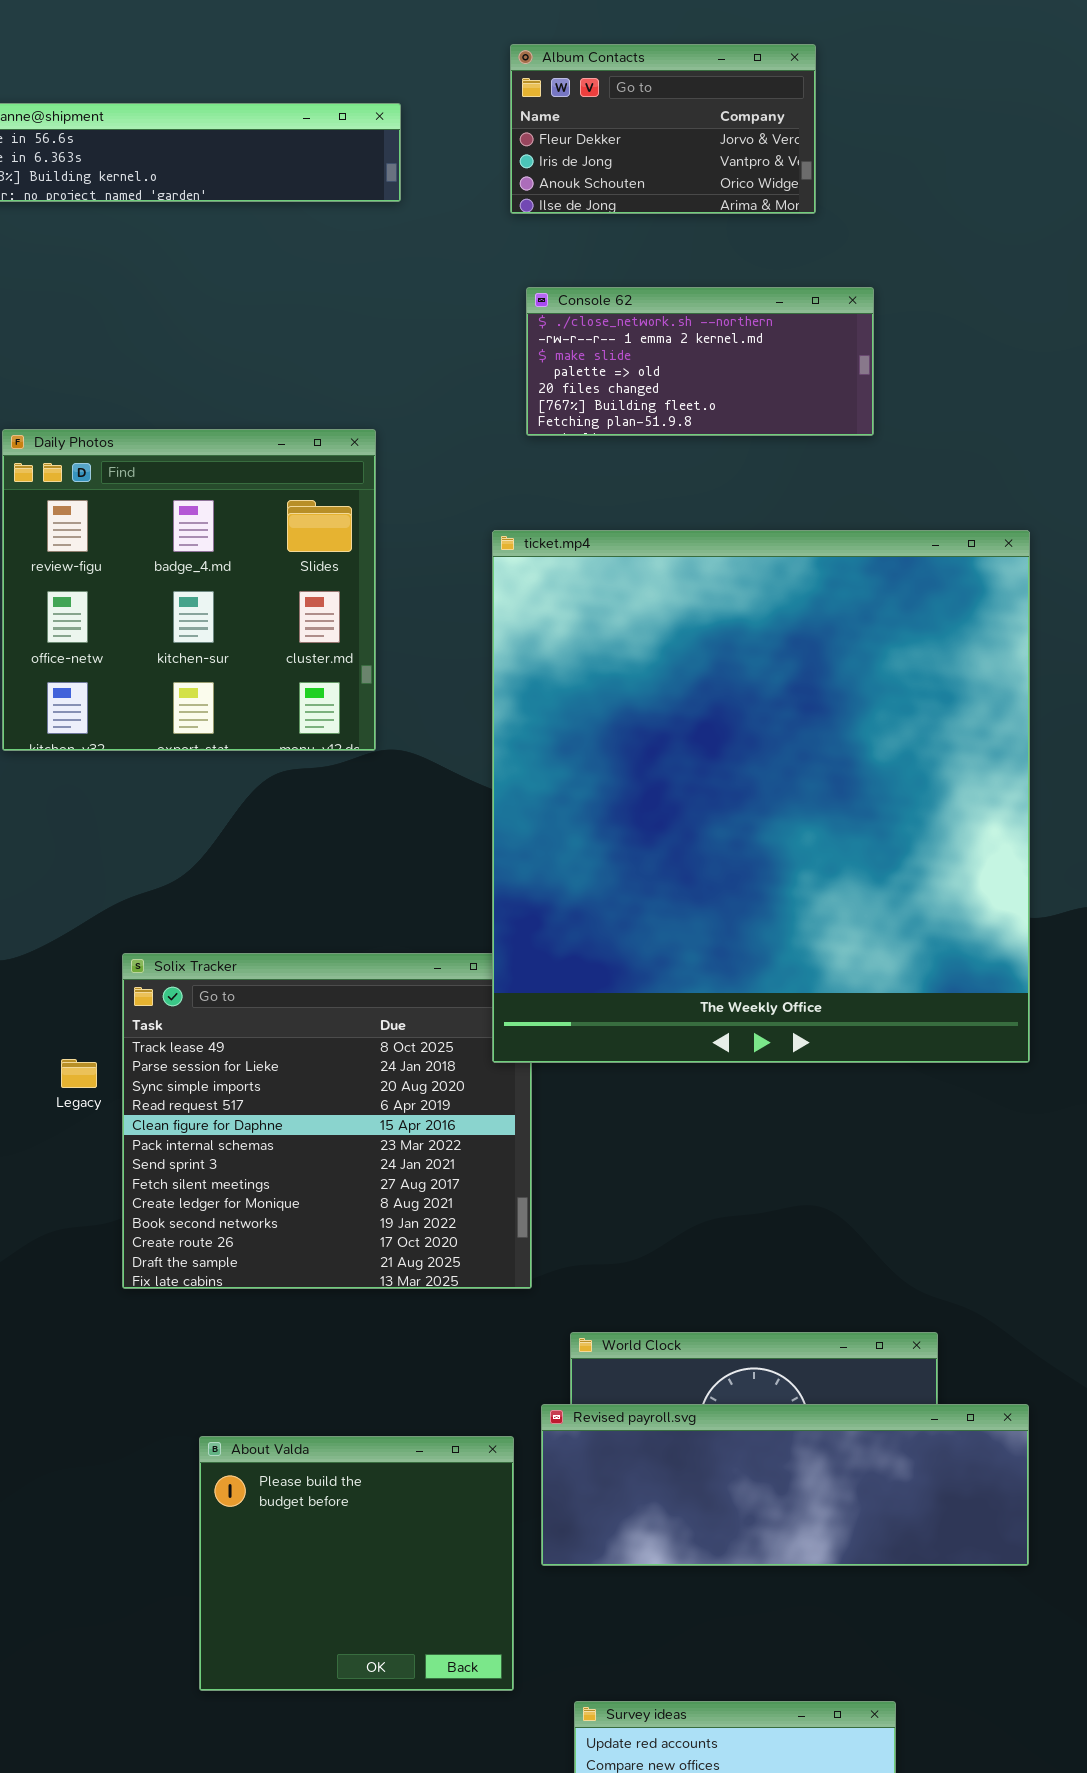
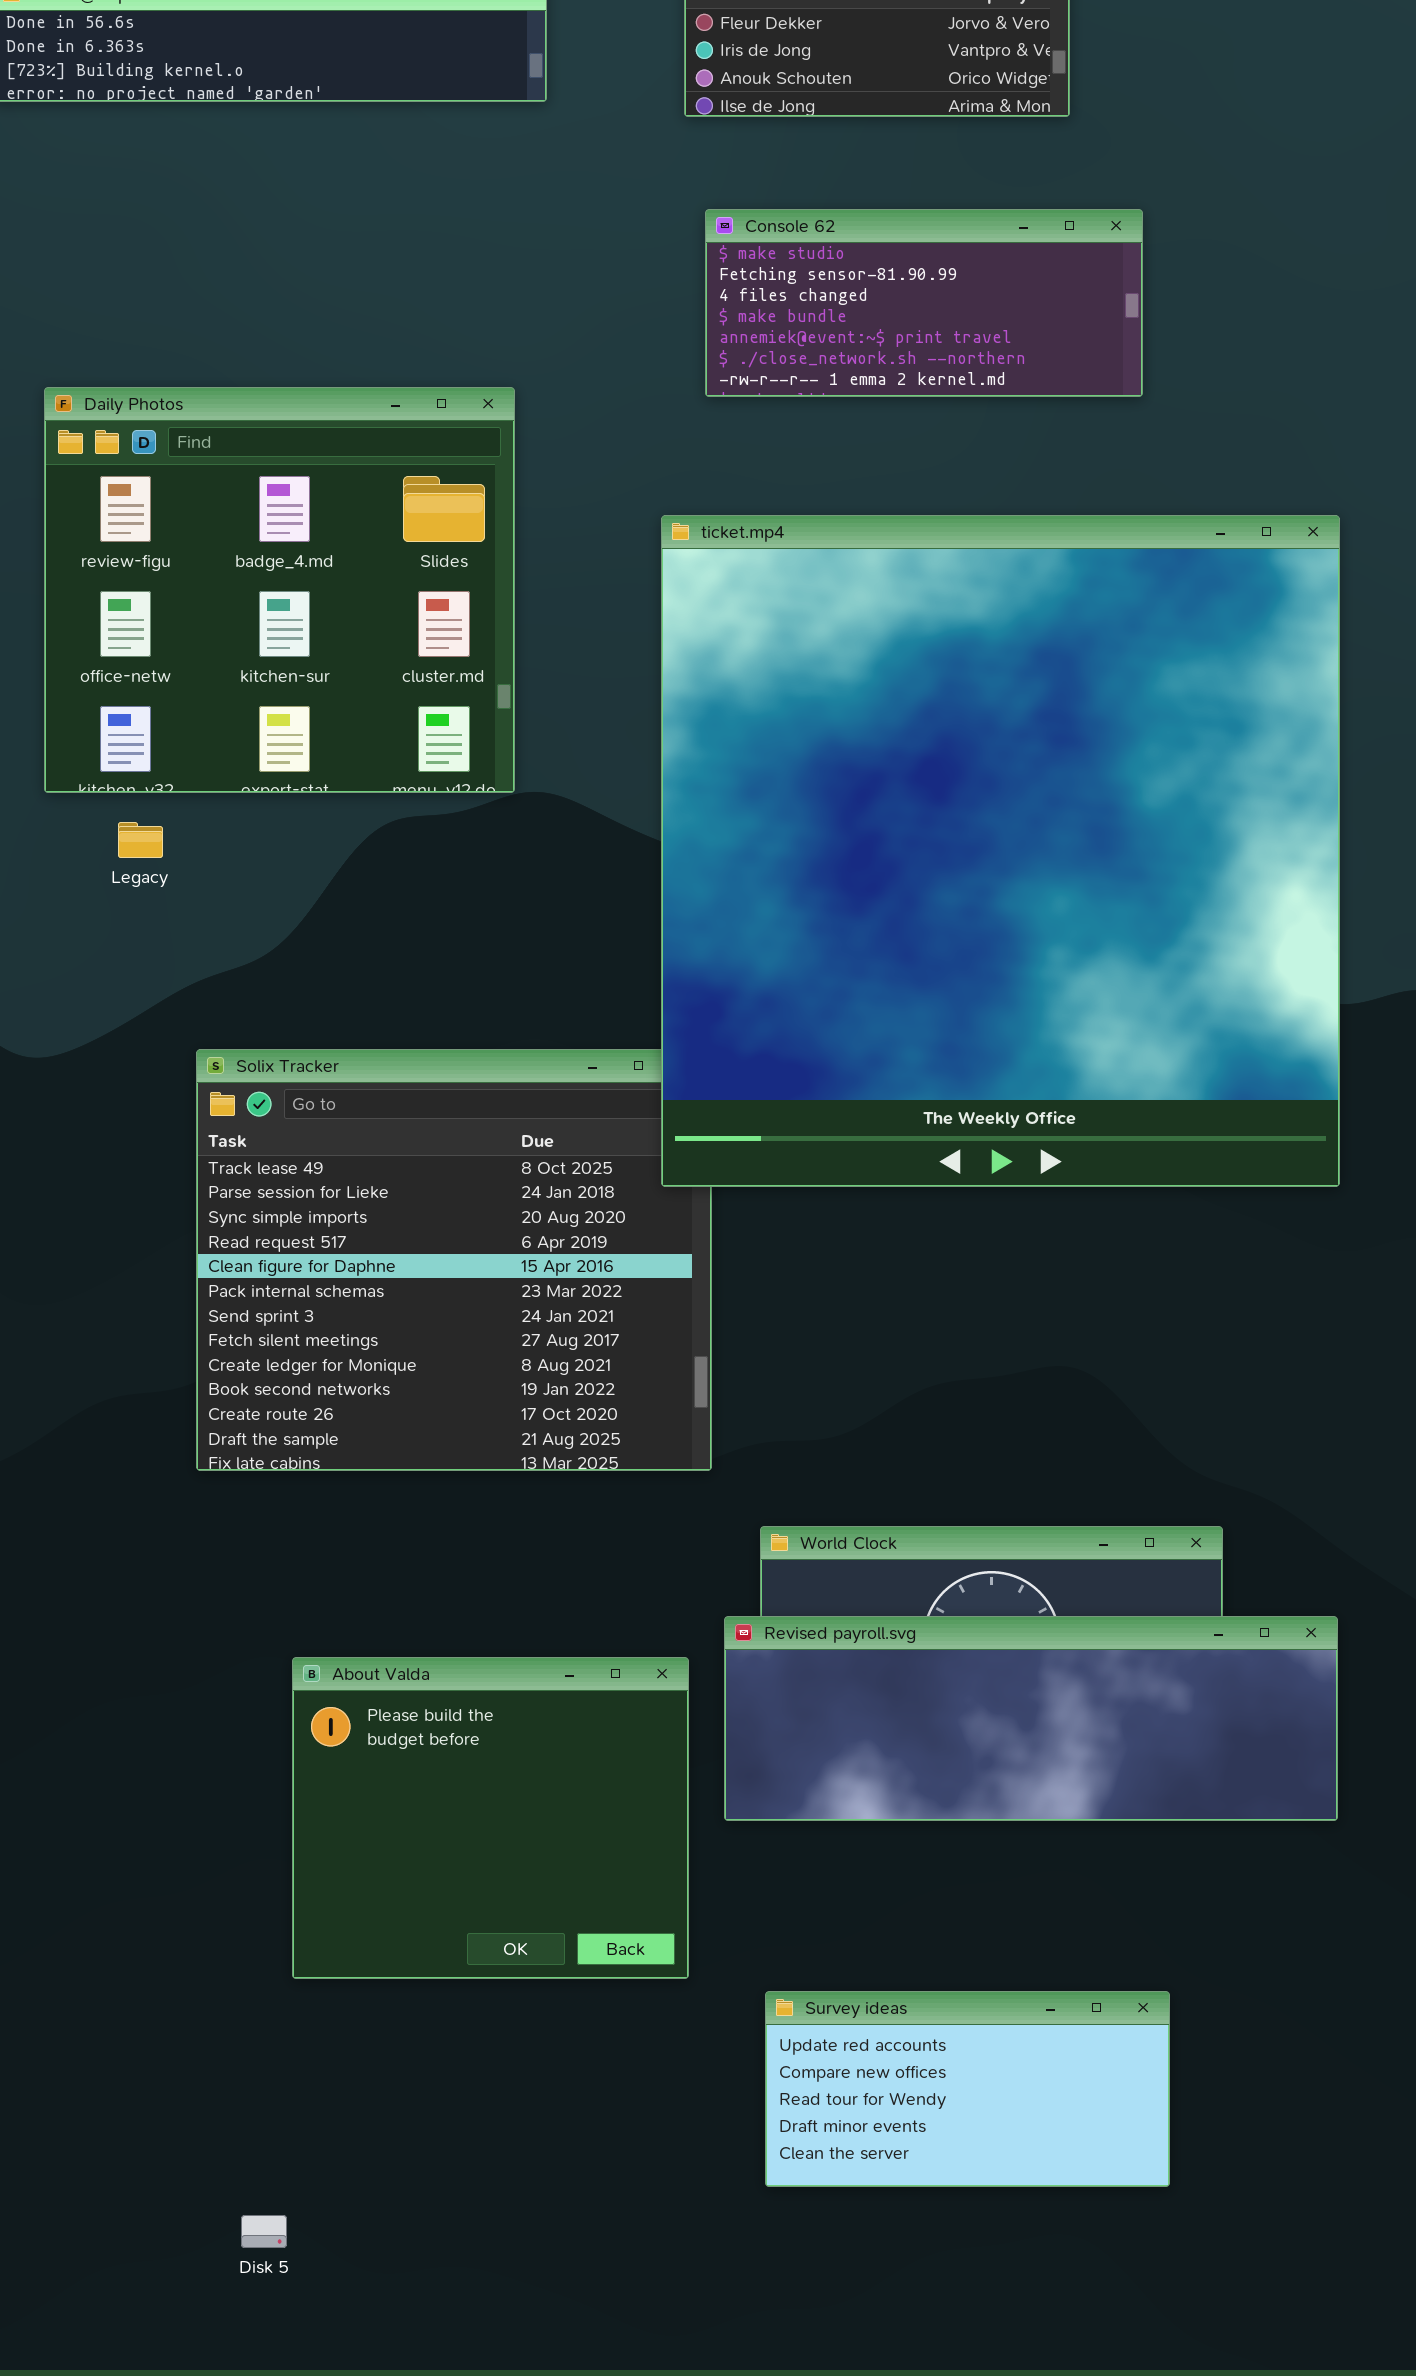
Console 62: [526,287,874,436] -> [705,209,1143,397], scrolled up 5 rows
Legacy: [61,1059,97,1088] -> [118,822,163,858], moved

